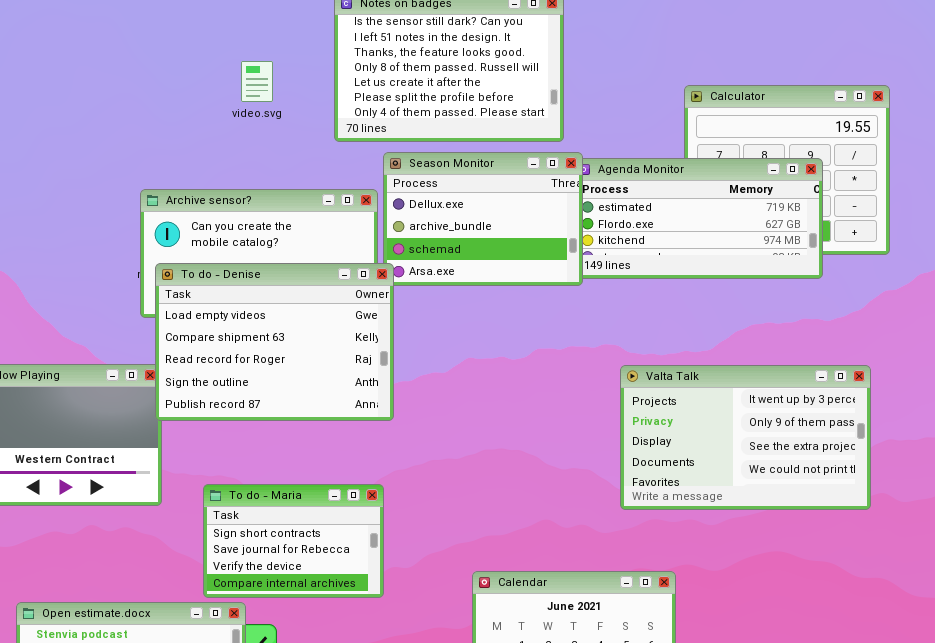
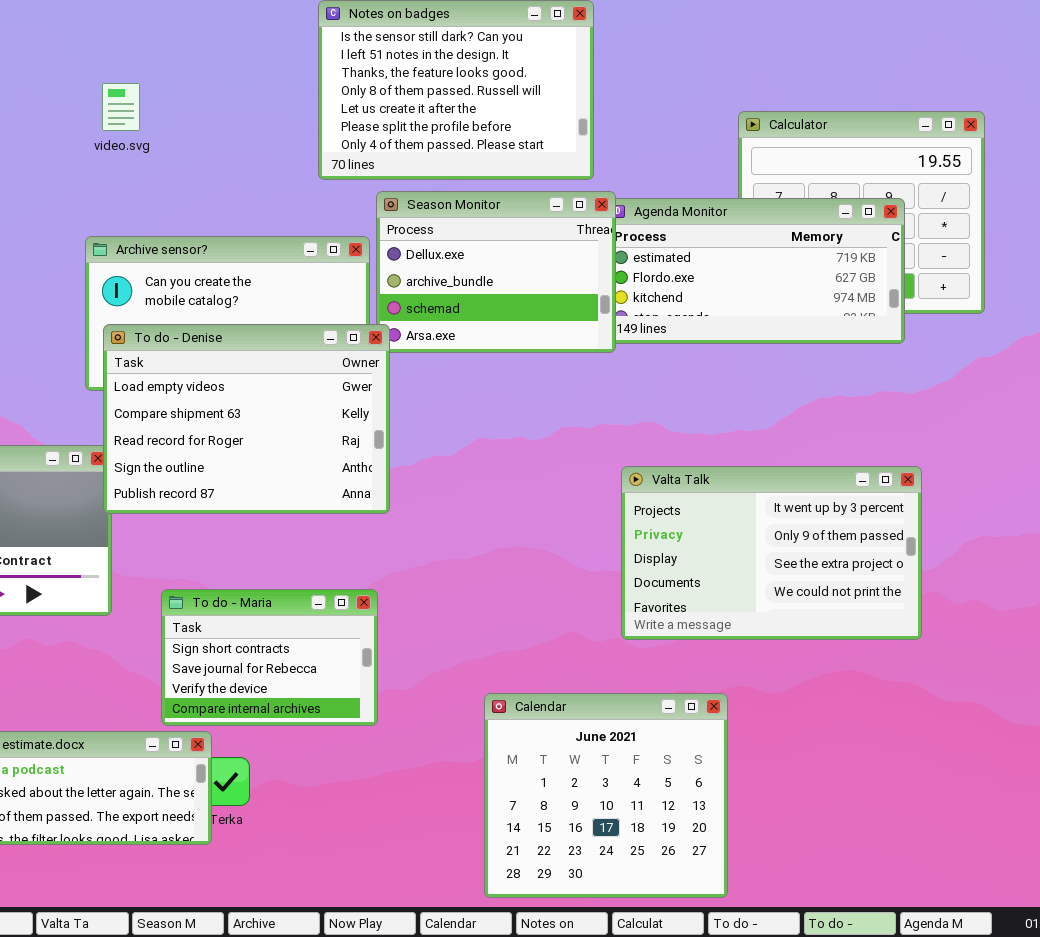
video.svg: [241,61,273,102] -> [102,83,140,131], moved
Valta Talk: [620,365,871,510] -> [621,466,922,640], moved

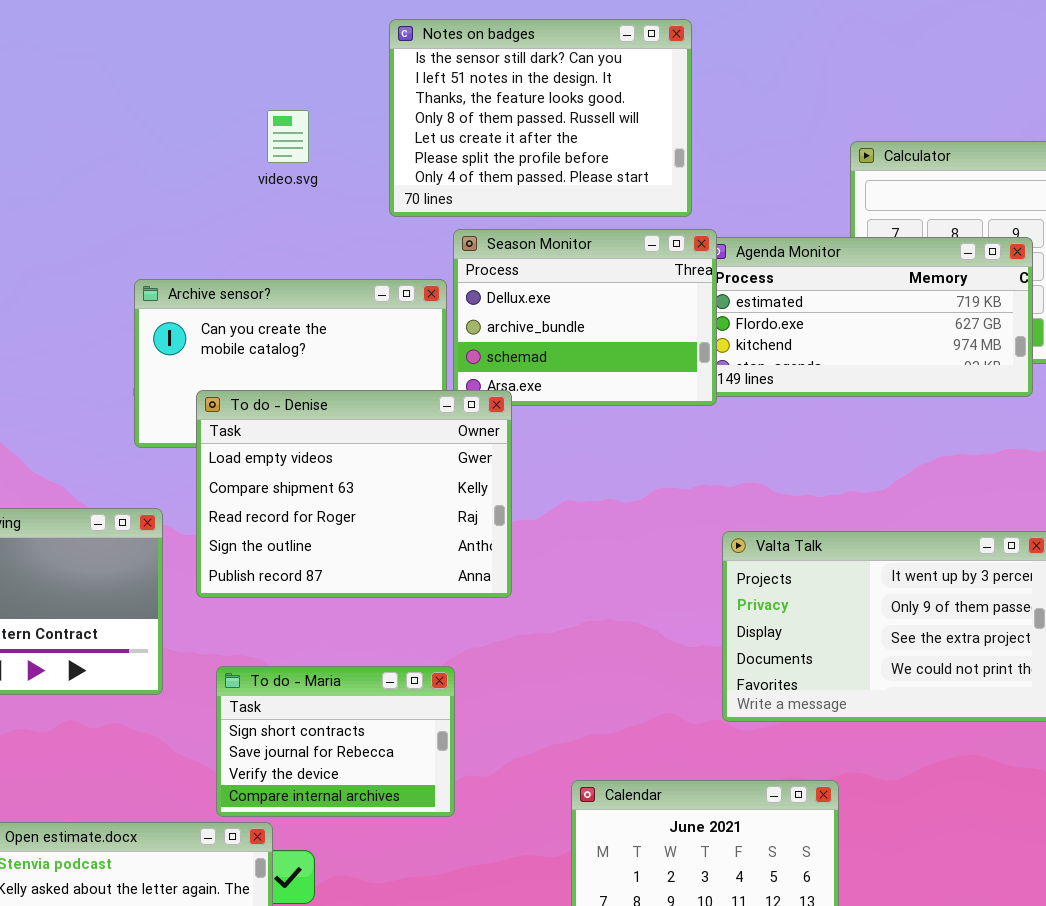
video.svg: [102,83,140,131] -> [267,110,309,163], moved
To do - Denise: [103,324,390,514] -> [196,390,512,598], moved

